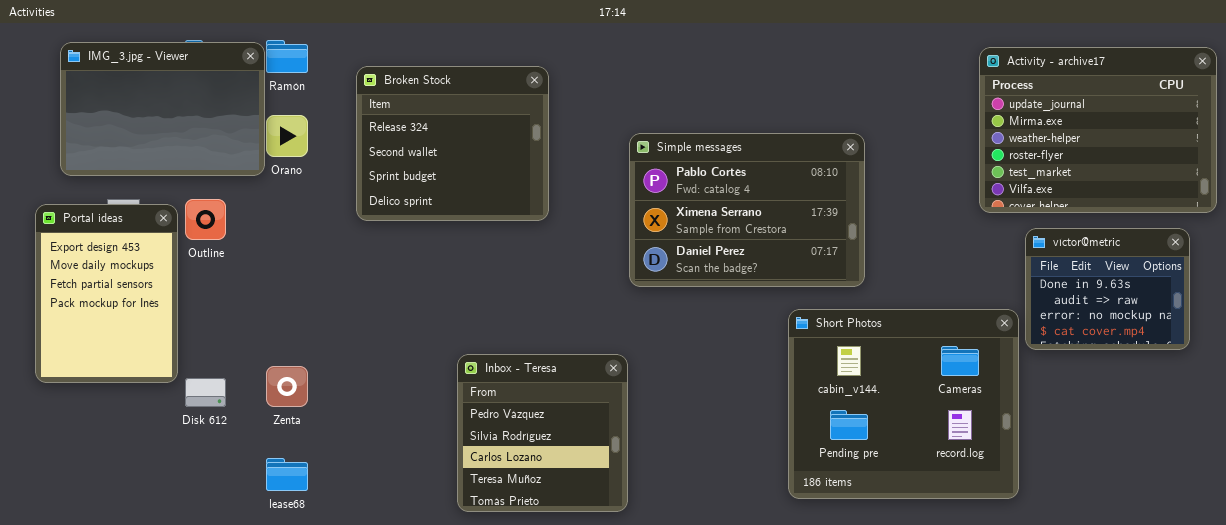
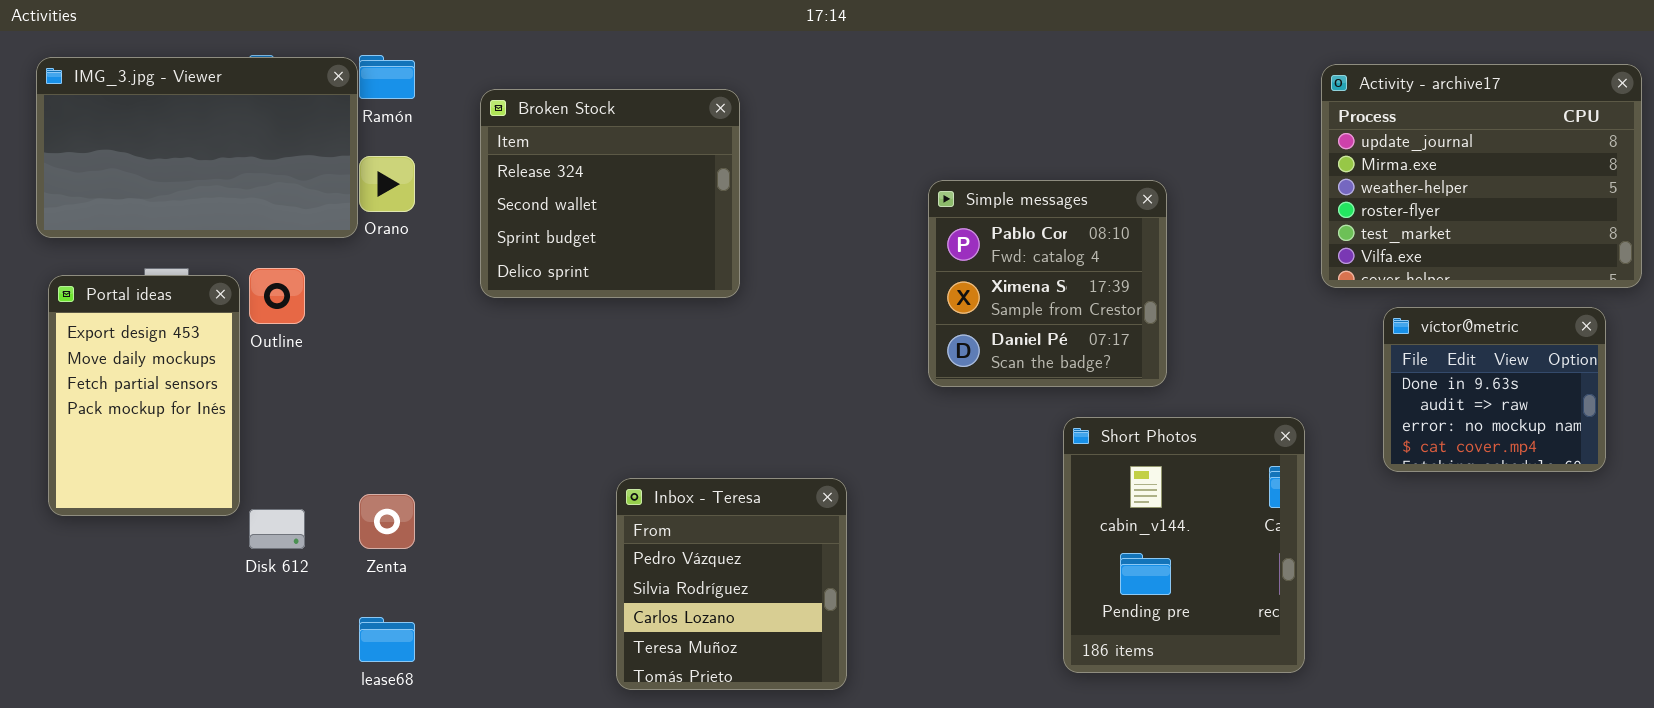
IMG_3.jpg - Viewer: [60,42,265,176] -> [36,57,358,238], resized
Simple messages: [629,133,865,287] -> [928,180,1167,387], resized
Short Photos: [788,309,1019,499] -> [1063,417,1305,673], resized

